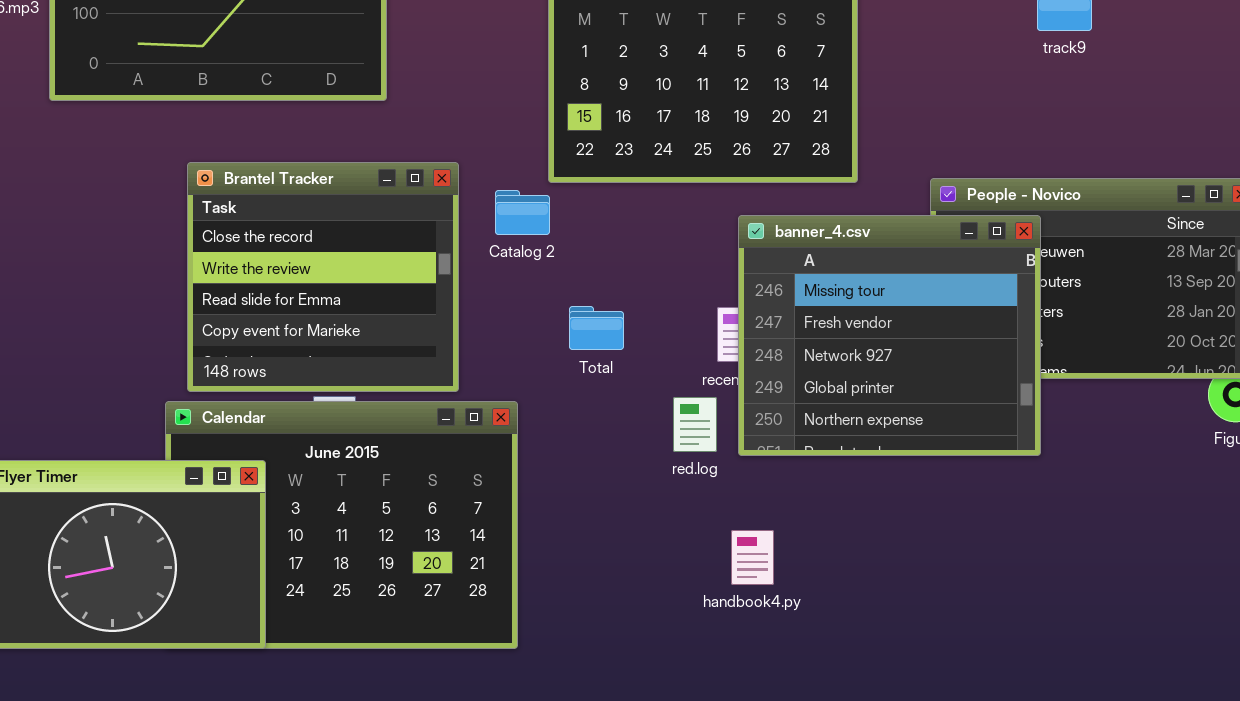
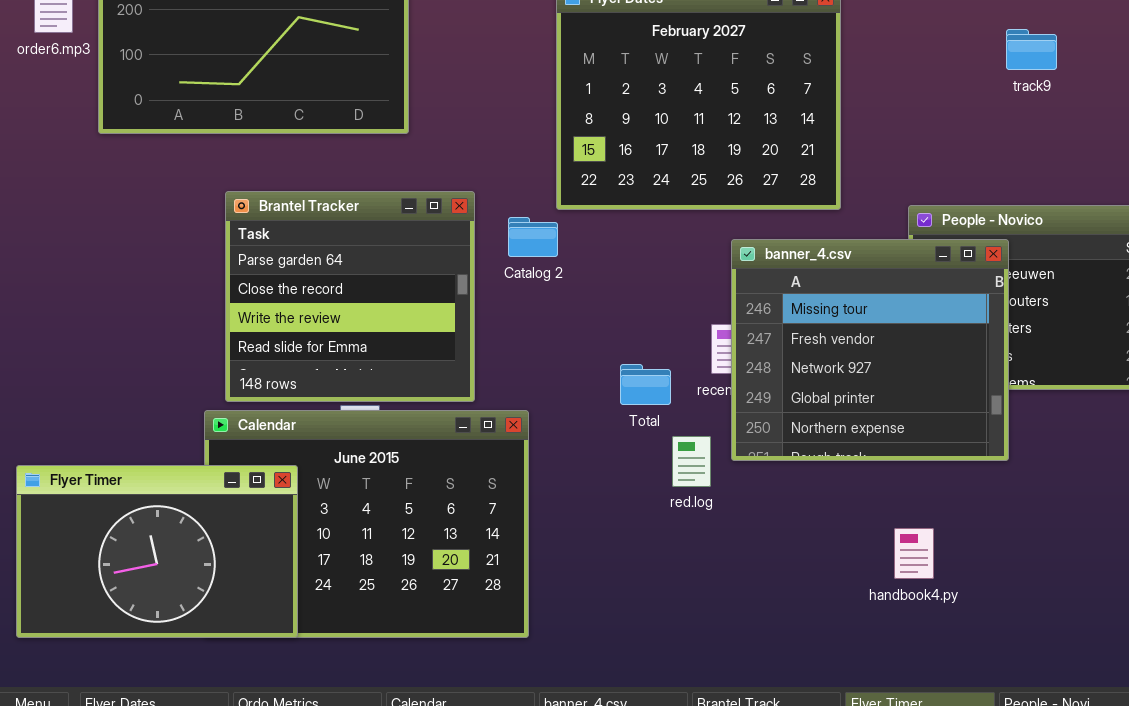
Brantel Tracker: [187,162,459,392] -> [225,191,475,402], scrolled up 1 row
Total: [569,306,624,350] -> [620,364,671,405], moved
red.log: [673,397,717,452] -> [672,436,711,487], moved
handbook4.py: [731,530,774,585] -> [894,528,934,579], moved

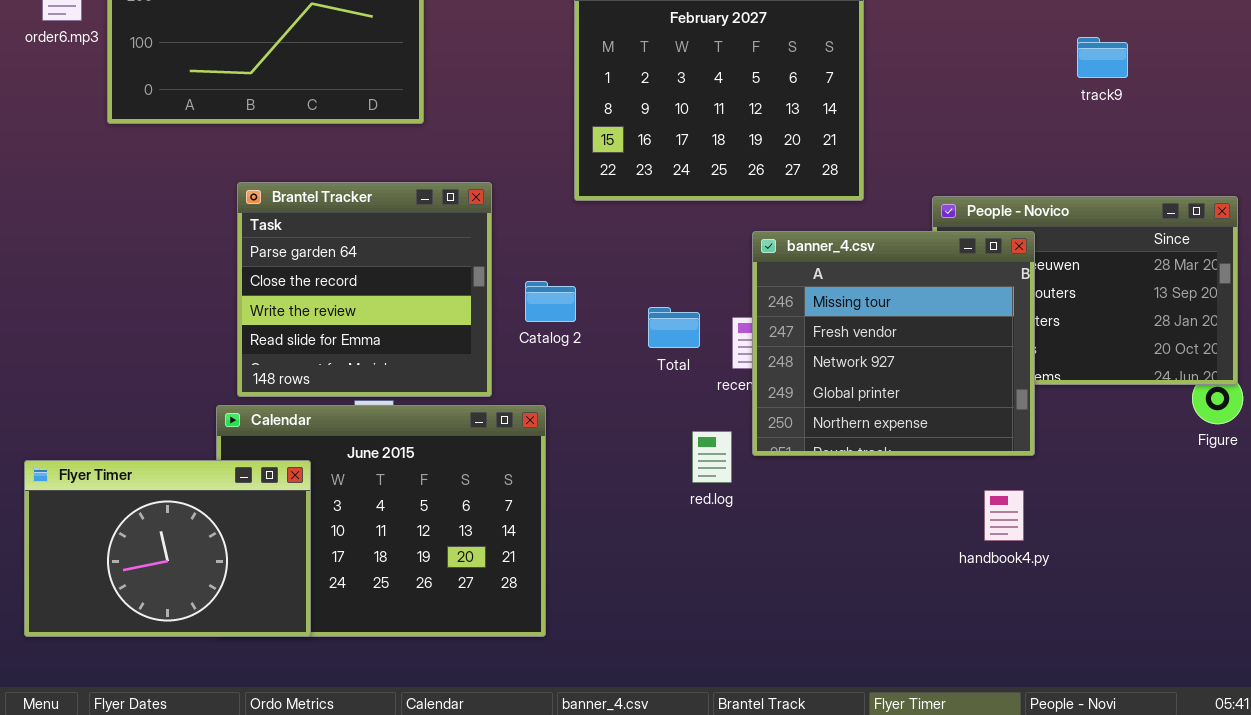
track9: [1006,29,1057,70] -> [1077,37,1128,78], moved
Catalog 2: [508,217,558,257] -> [525,281,576,322], moved
Total: [620,364,671,405] -> [648,307,700,348], moved
handbook4.py: [894,528,934,579] -> [984,490,1024,541], moved

